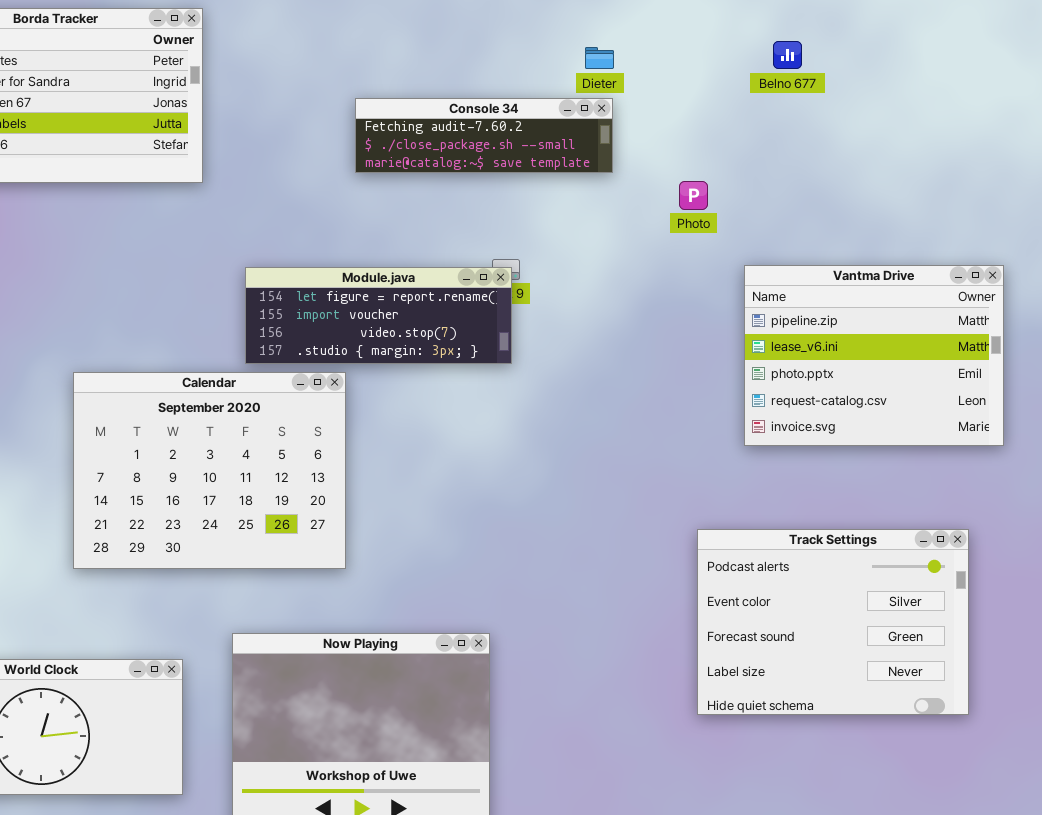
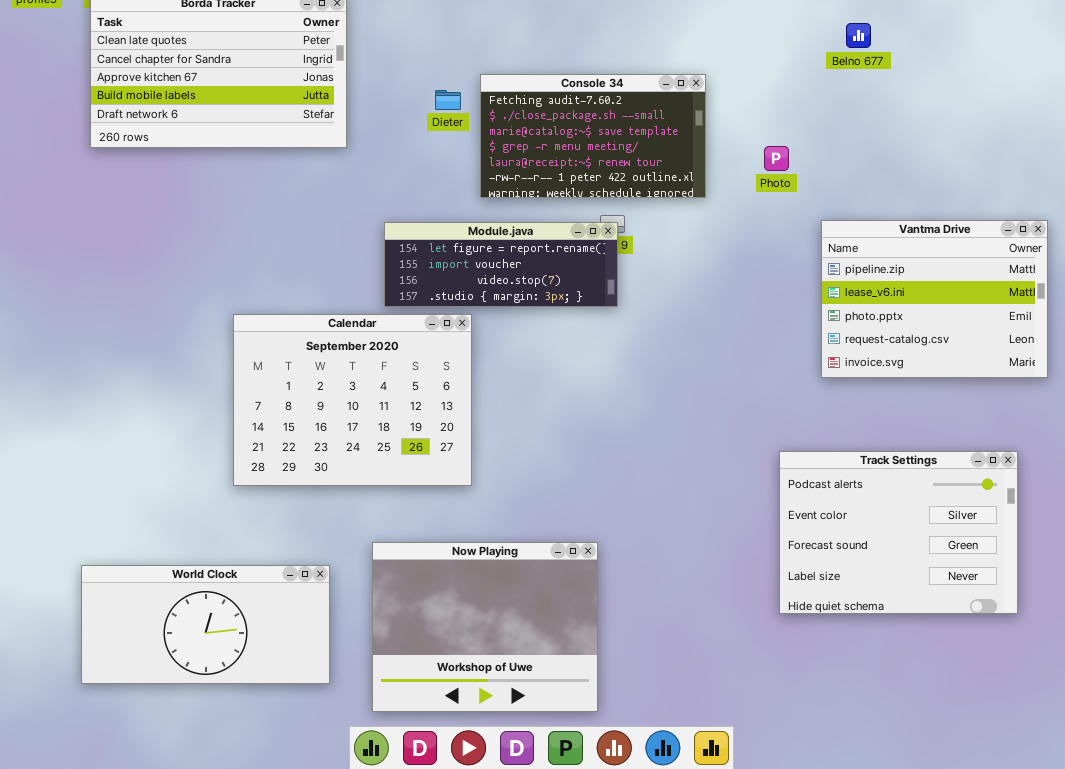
Dieter: [585,47,614,69] -> [435,90,461,110], moved
Console 34: [355,98,613,173] -> [480,74,706,198], resized

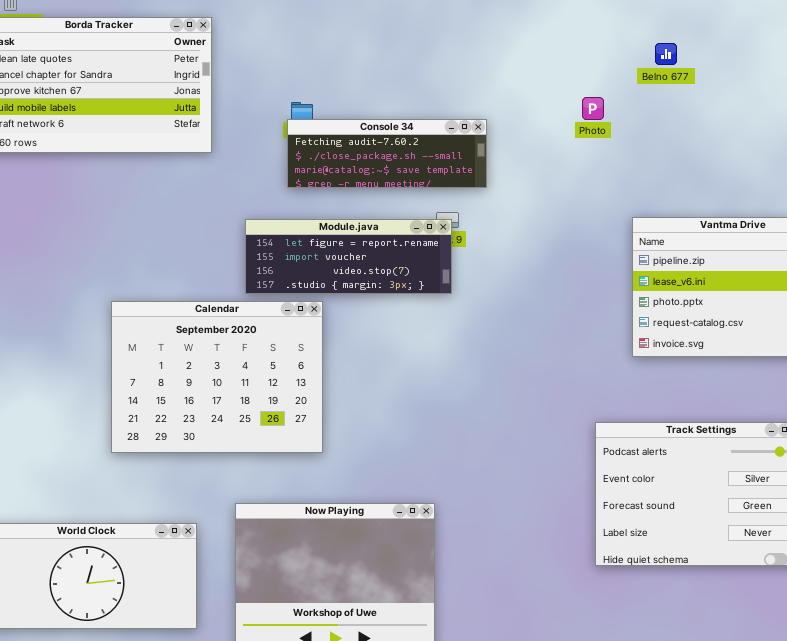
Console 34: [480,74,706,198] -> [287,119,487,188], moved, resized
Photo: [764,146,789,171] -> [582,97,604,120], moved

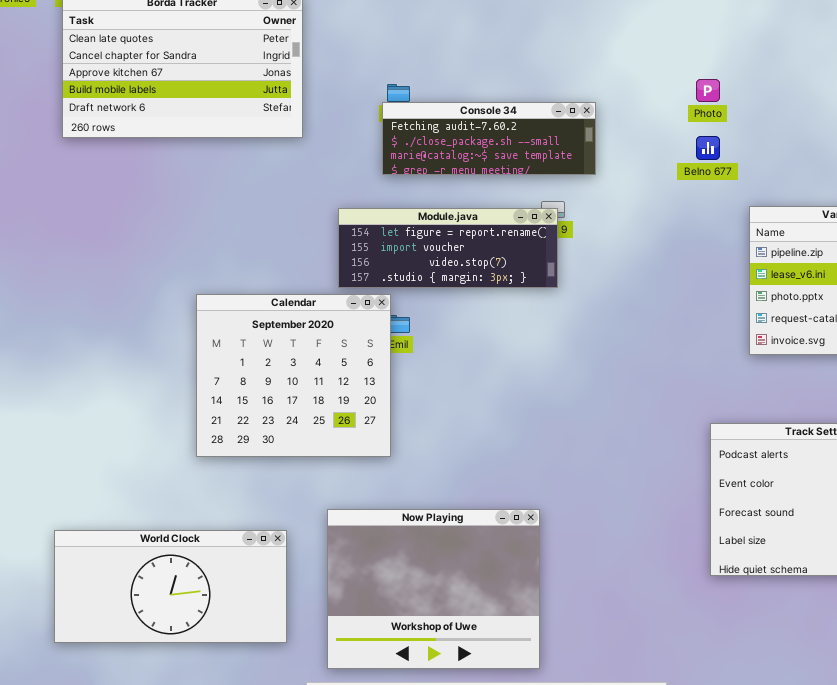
Belno 677: [655,43,677,65] -> [696,136,720,160], moved
Calendar: [111,301,323,453] -> [196,294,391,457], resized

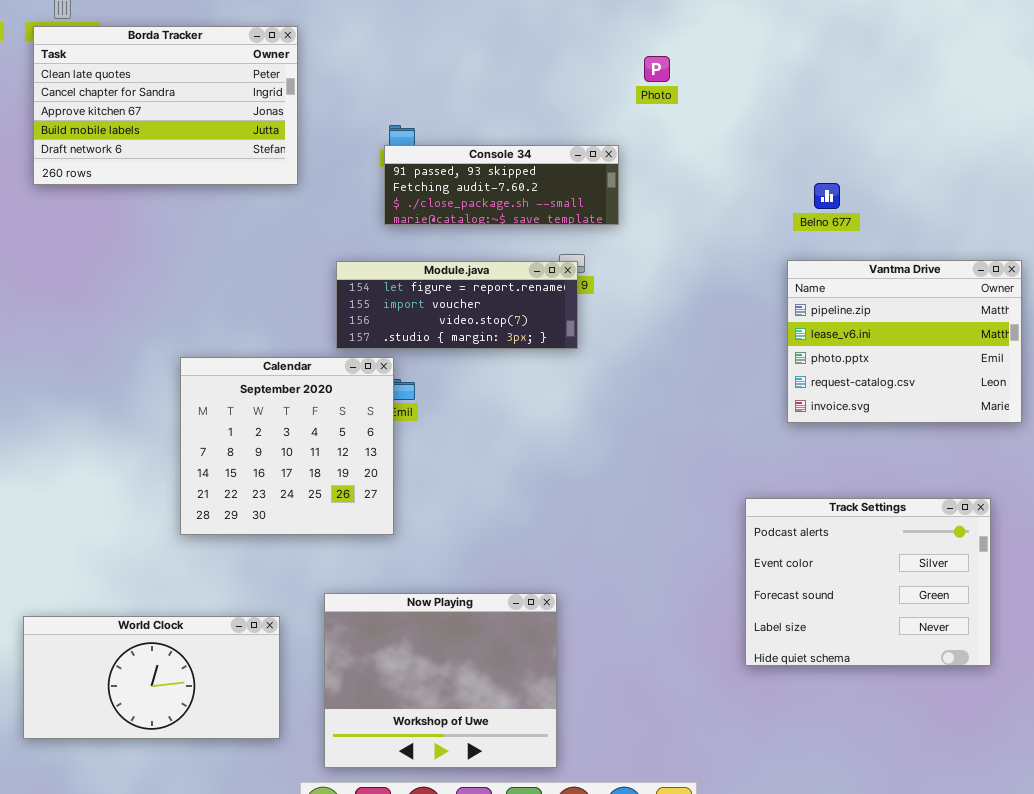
Photo: [696,79,720,102] -> [644,56,670,82], moved
Console 34: [382,102,596,175] -> [384,145,619,225], scrolled up 1 row
Belno 677: [696,136,720,160] -> [814,183,840,209], moved

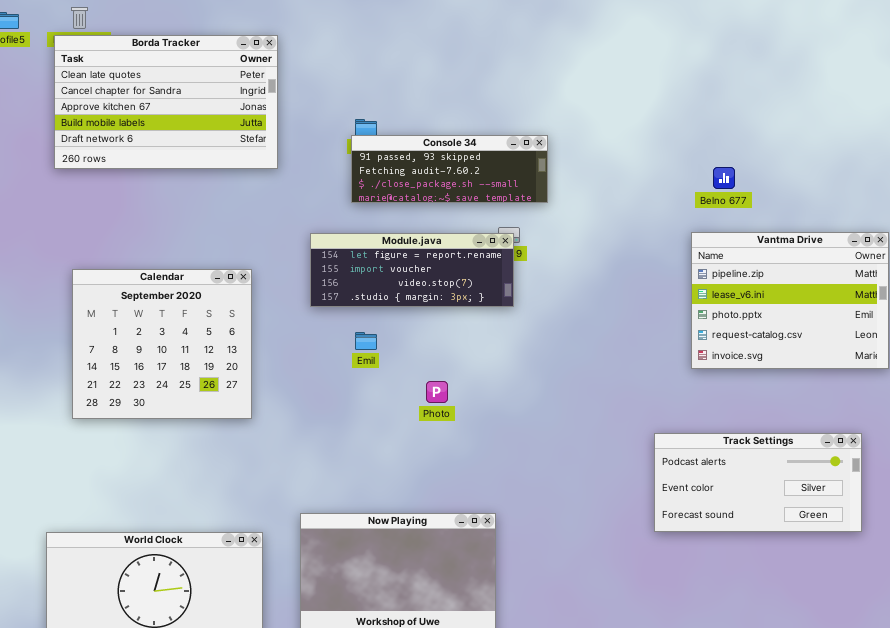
Photo: [644,56,670,82] -> [426,381,448,403], moved
Calendar: [180,357,394,535] -> [72,269,252,419], moved
Track Settings: [745,498,991,666] -> [654,433,862,532], resized

